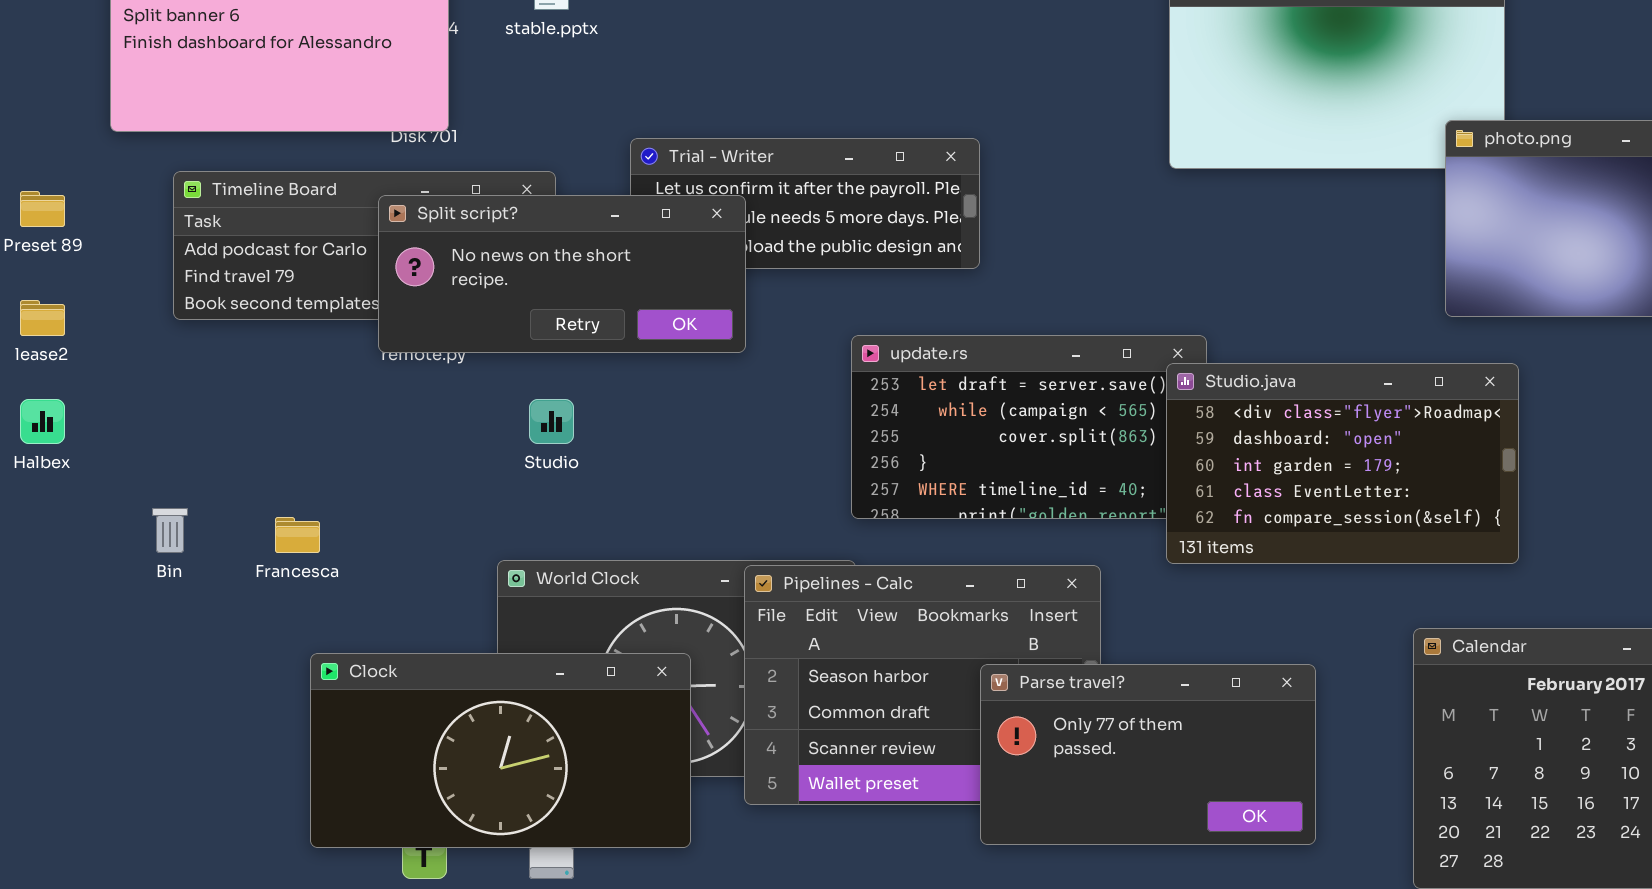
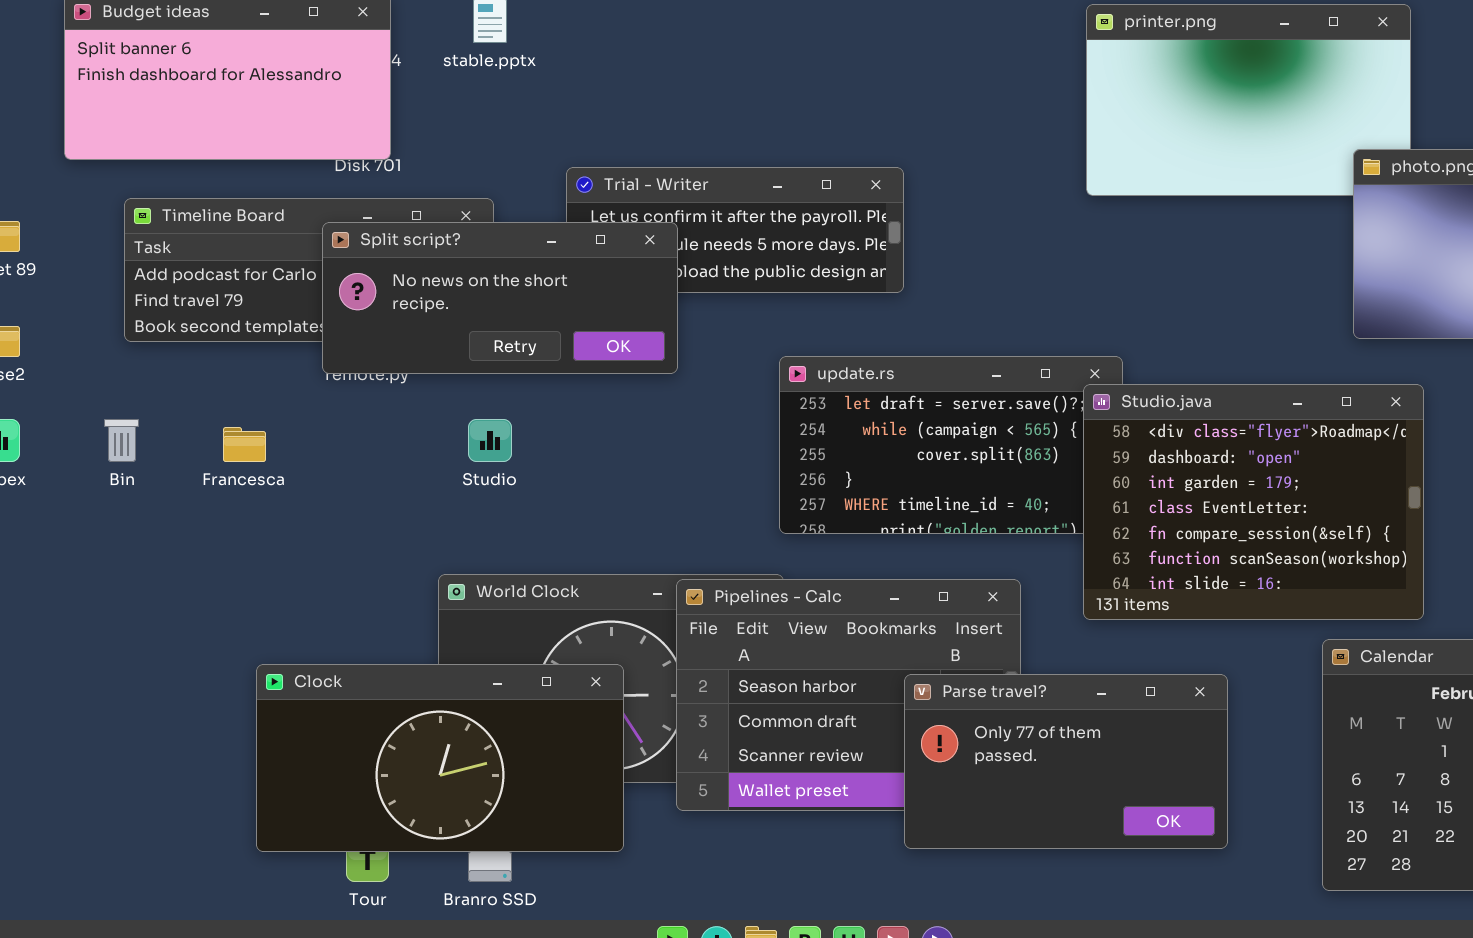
Studio.java: [1166,363,1519,564] -> [1083,384,1424,620], resized
Bin: [152,508,188,553] -> [104,419,139,462], moved
Francesca: [275,517,320,553] -> [223,427,266,462], moved

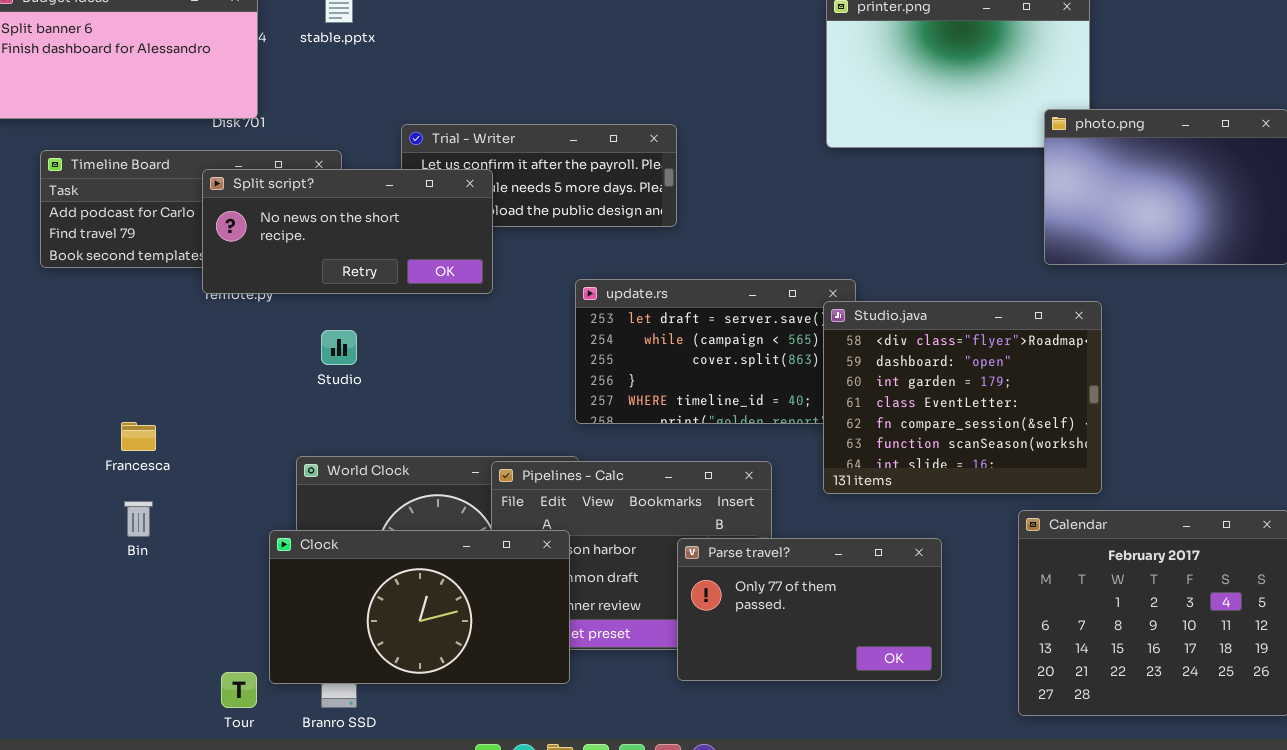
Bin: [104,419,139,462] -> [124,501,153,537], moved
Francesca: [223,427,266,462] -> [121,422,156,451], moved
Clock: [256,664,624,852] -> [269,530,570,684], moved

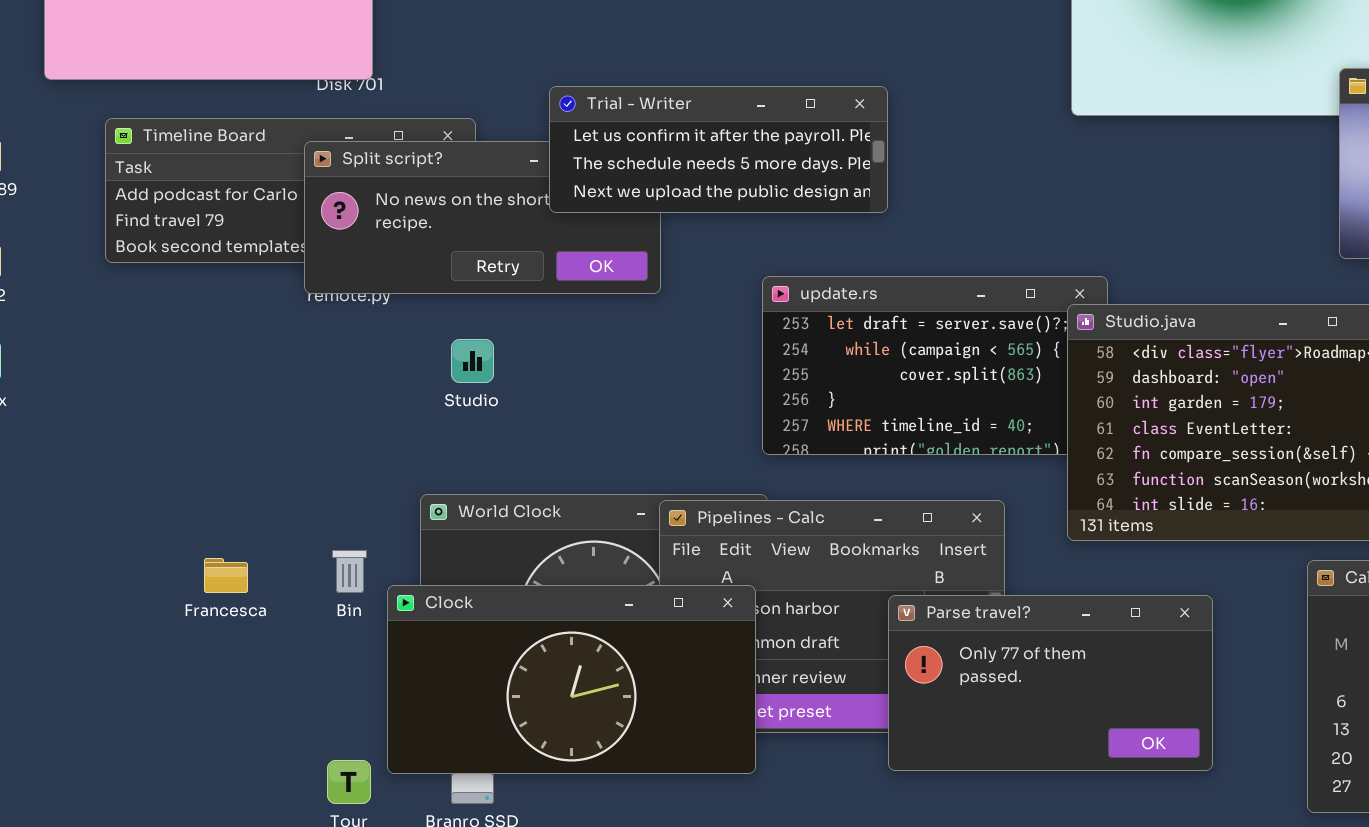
Trial - Writer: [401,124,677,227] -> [549,86,888,213], raised
Francesca: [121,422,156,451] -> [204,558,248,593], moved
Bin: [124,501,153,537] -> [332,550,367,593], moved

